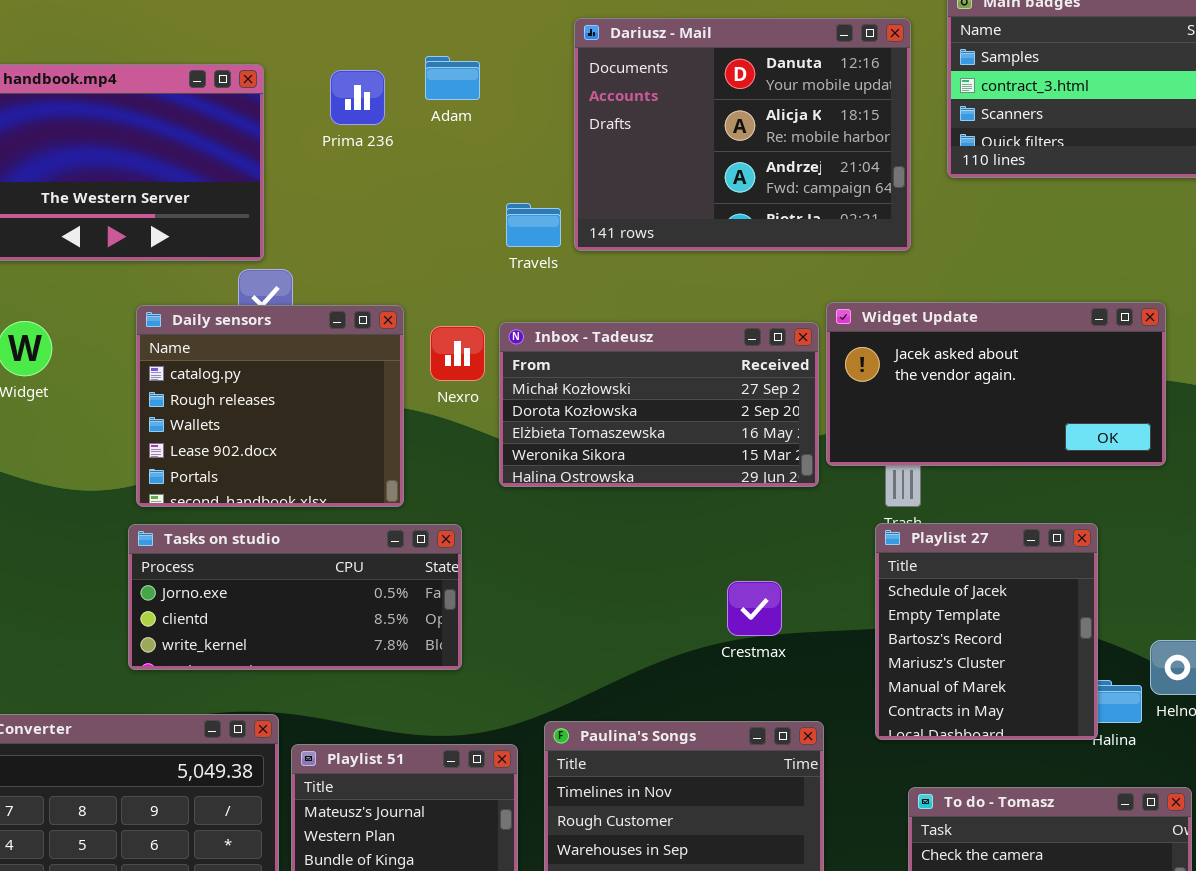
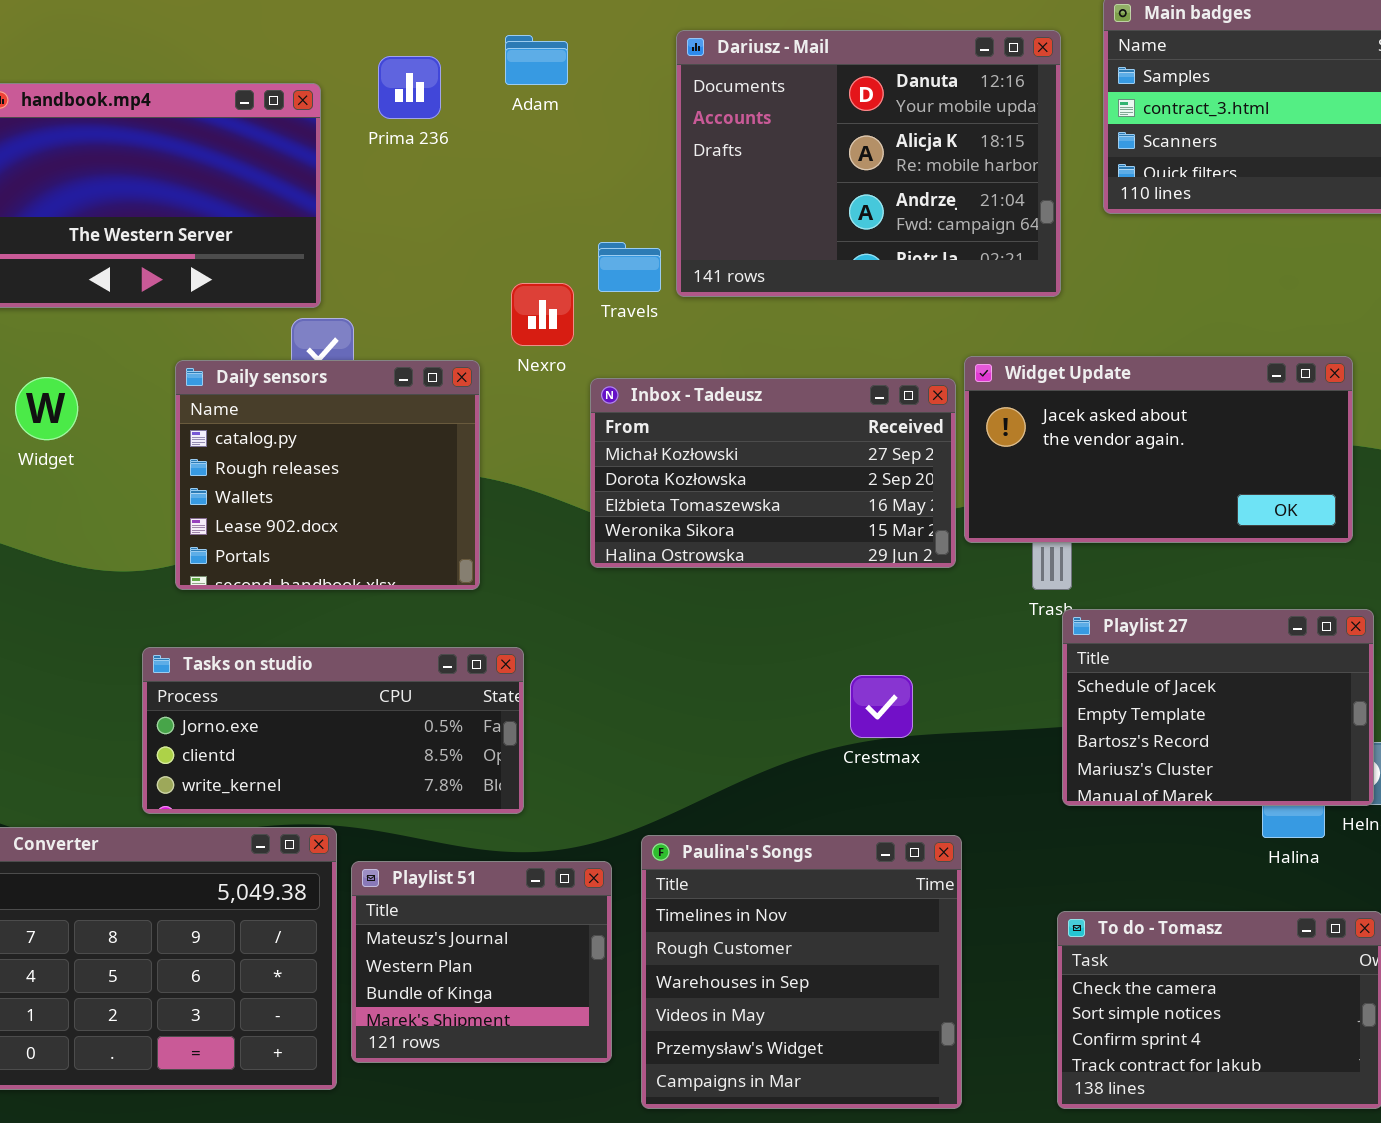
Adam: [425,56,480,100] -> [505,35,568,85], moved
Prima 236: [330,70,385,125] -> [378,56,441,119], moved
Nexro: [430,326,485,381] -> [511,283,574,346], moved
Playlist 27: [875,523,1098,740] -> [1062,609,1374,806], moved, resized
Tasks on studio: [128,524,462,670] -> [142,647,524,814], moved

